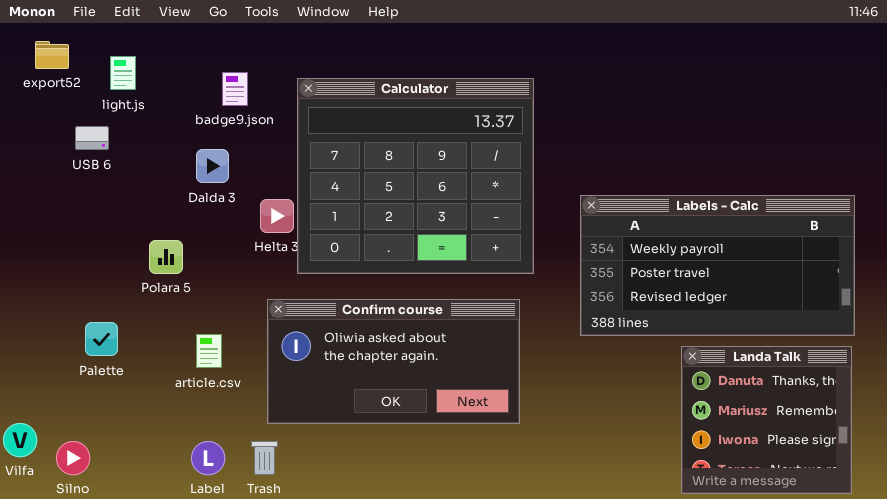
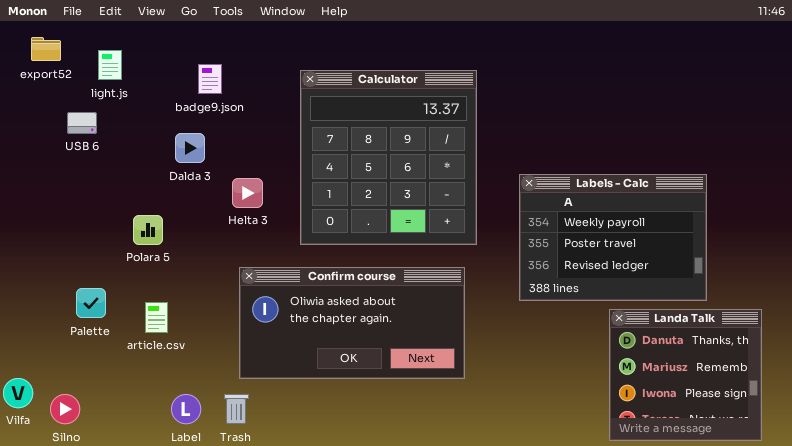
Calculator: [297,78,534,274] -> [300,70,477,245], resized
Labels - Calc: [580,195,855,336] -> [519,174,707,301], resized
article.csv: [196,334,222,368] -> [145,302,168,333], moved

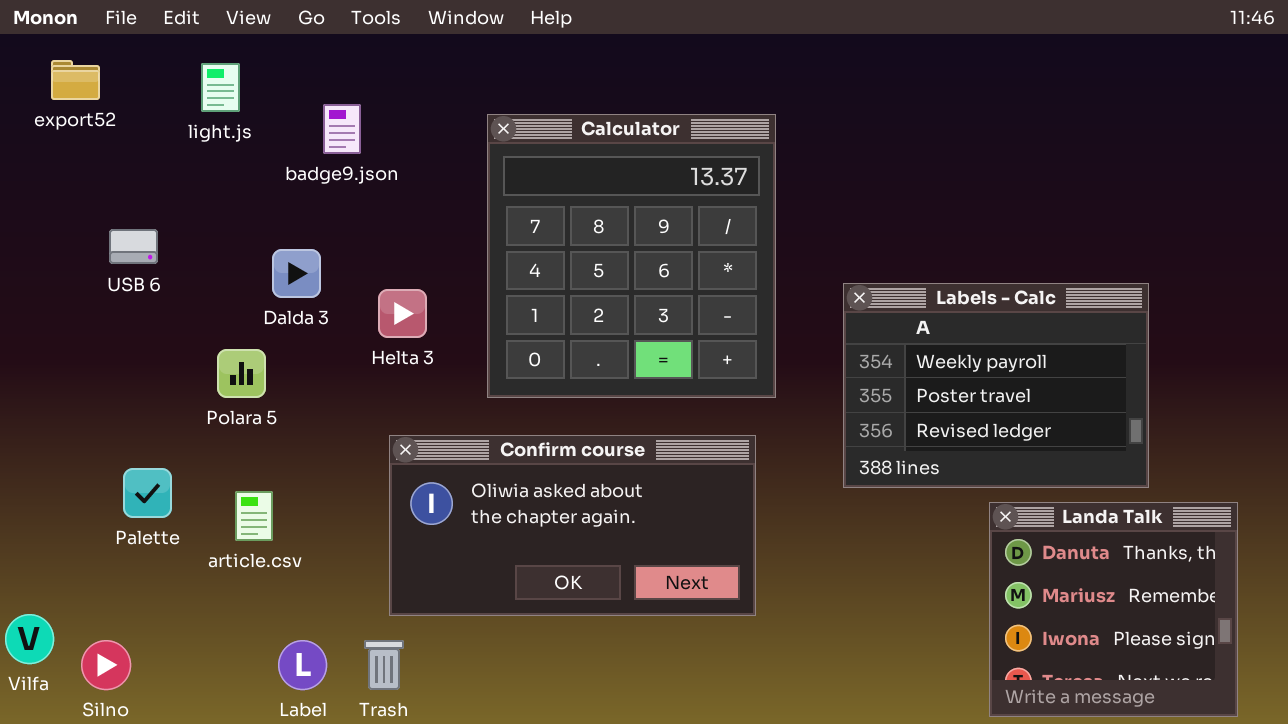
light.js: [98,50,122,80] -> [201,63,240,112], moved
USB 6: [67,112,97,134] -> [109,229,158,264], moved
Dalda 3: [175,133,205,163] -> [272,249,321,298], moved

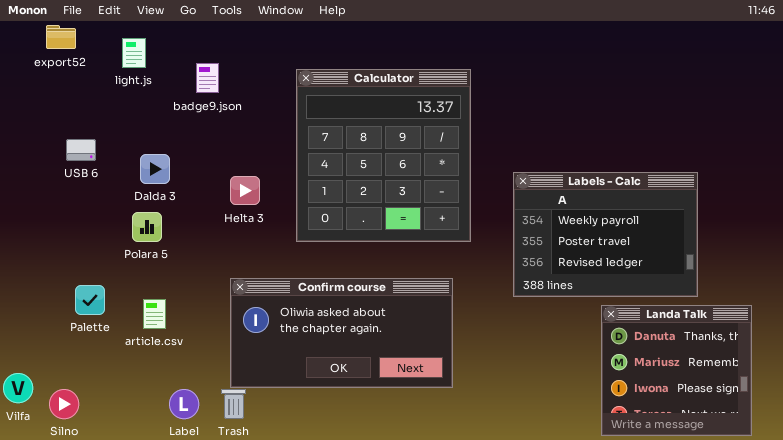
export52: [51,60,100,100] -> [46,25,76,49], moved
Dalda 3: [272,249,321,298] -> [140,154,170,184], moved
Confirm course: [389,435,756,616] -> [230,278,453,388], moved

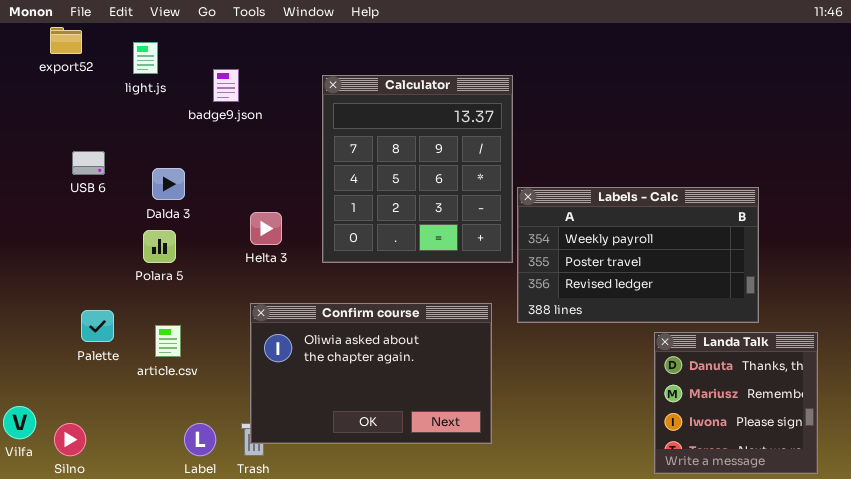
Labels - Calc: [513,172,698,297] -> [517,187,759,323], resized
Helta 3: [230,176,260,205] -> [250,212,282,245], moved
Confirm course: [230,278,453,388] -> [250,303,492,444], resized

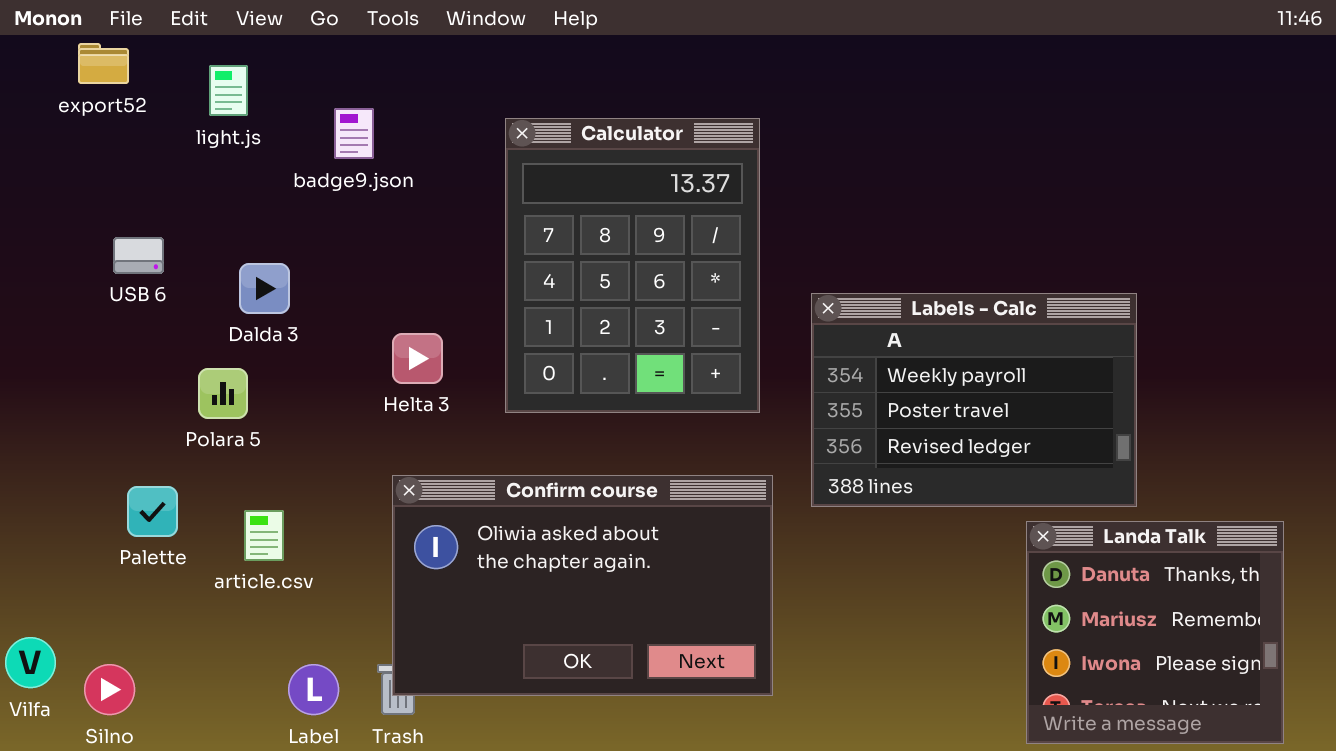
Calculator: [322,75,513,263] -> [505,118,760,413], resized
Labels - Calc: [517,187,759,323] -> [811,293,1137,507], resized
Polara 5: [143,230,176,263] -> [198,368,248,419], moved

